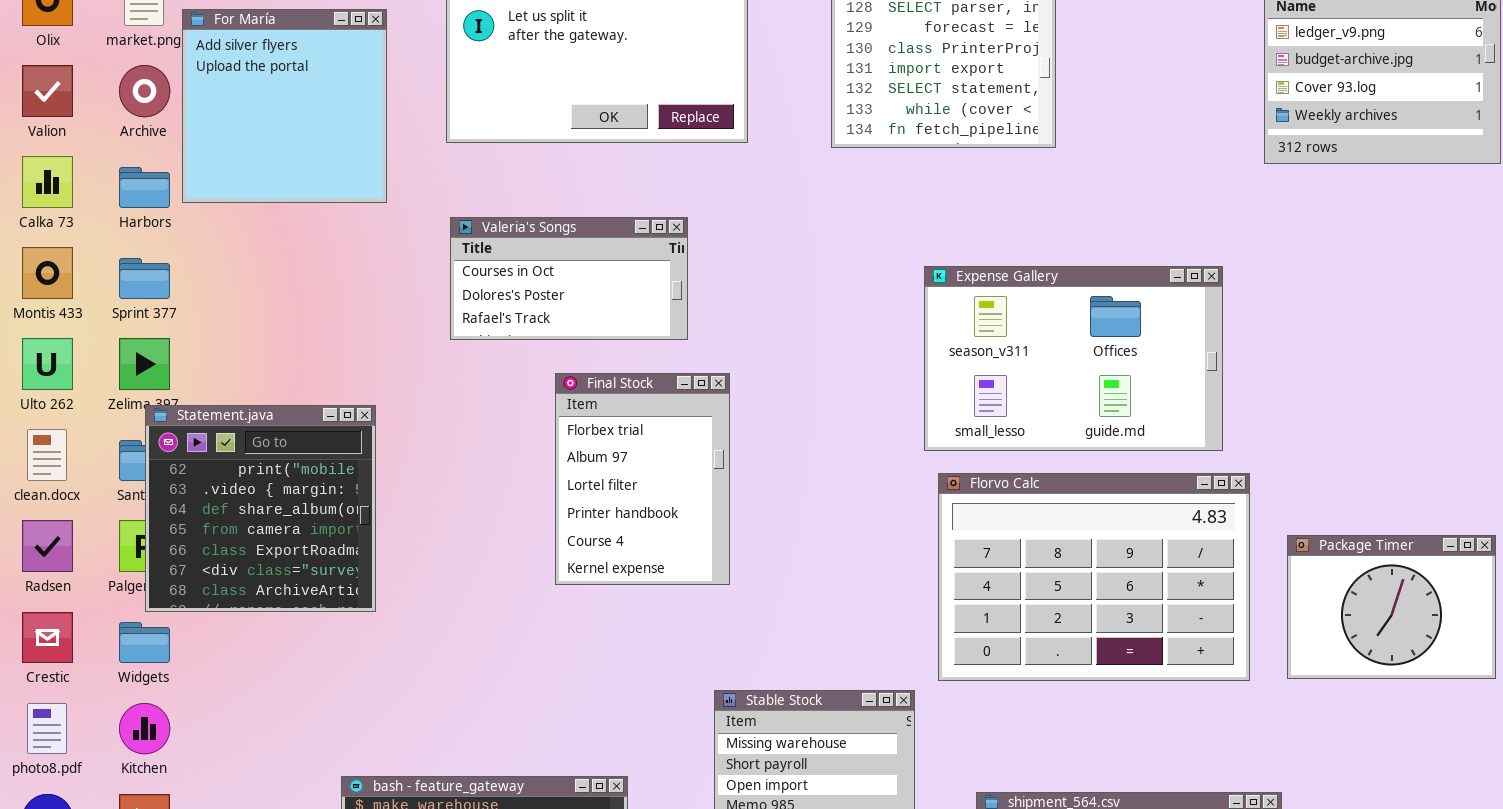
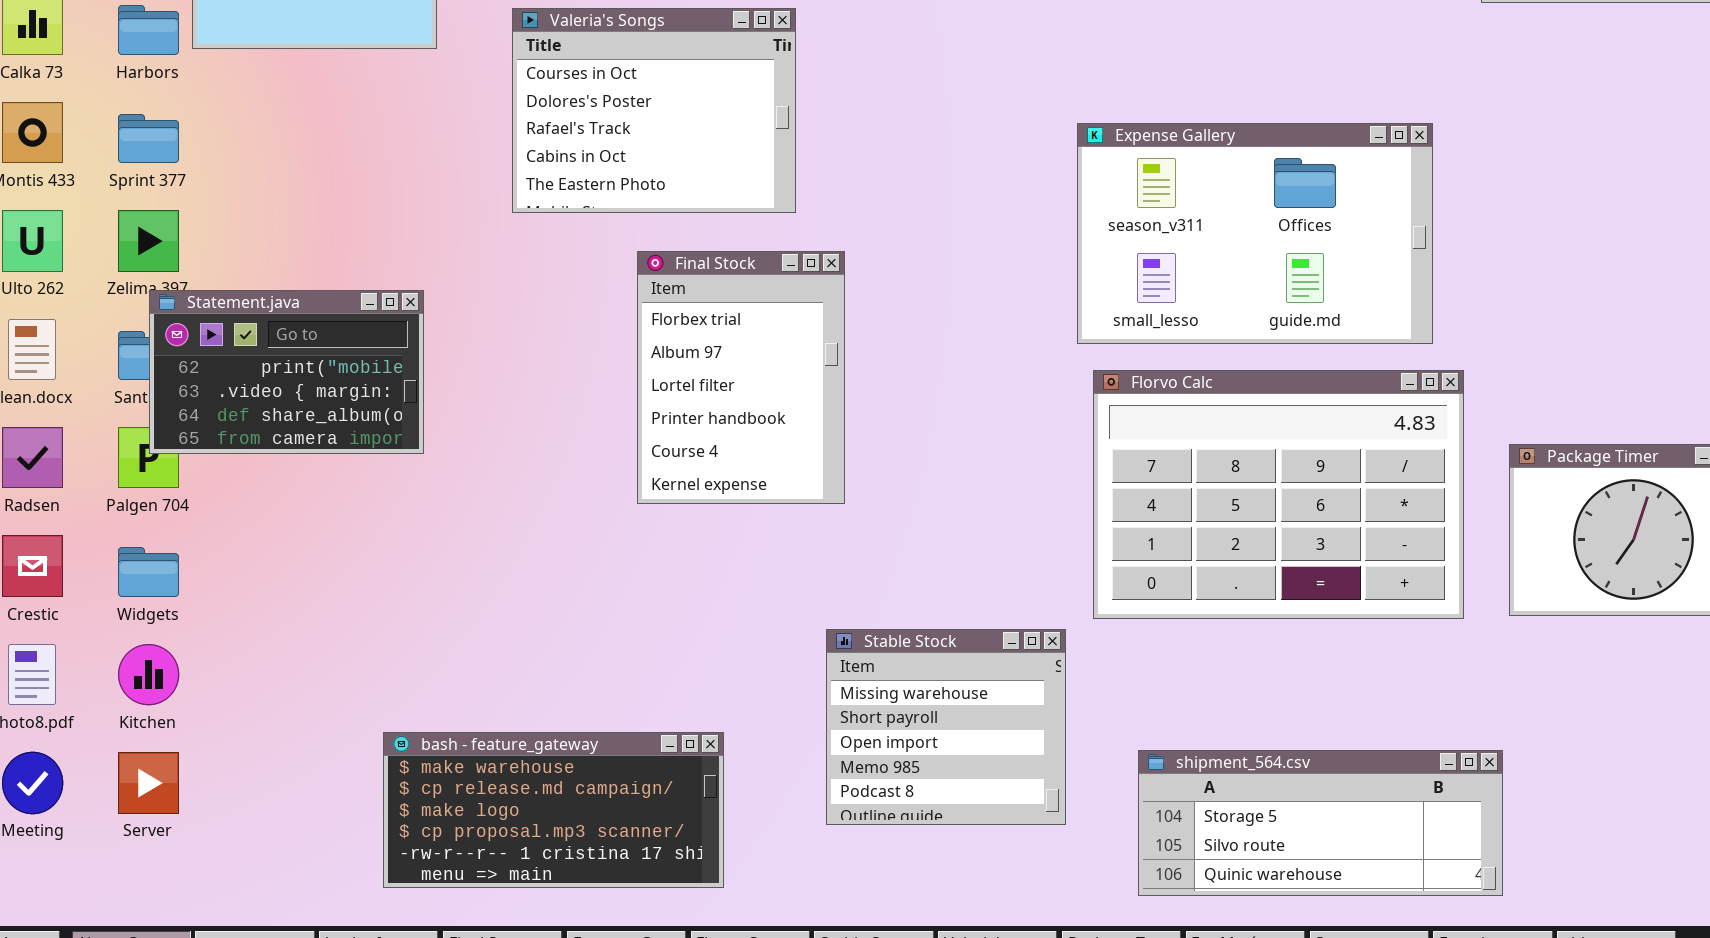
Valeria's Songs: [450,217,688,340] -> [512,8,796,213], resized
Statement.java: [145,405,376,612] -> [149,290,424,454], resized

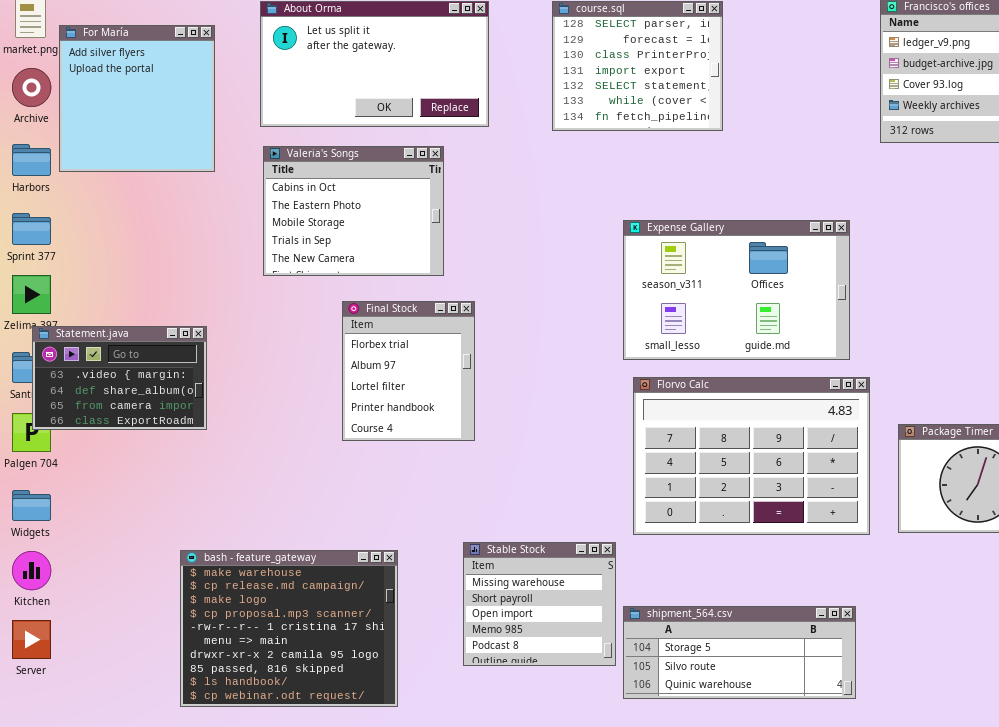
Valeria's Songs: [512,8,796,213] -> [263,146,444,276], scrolled down 3 rows
Final Stock: [637,251,845,504] -> [342,301,475,441], resized
Statement.java: [149,290,424,454] -> [32,326,207,430], scrolled down 1 row
bash - feature_gateway: [383,732,724,888] -> [180,550,398,707], resized
shipment_564.csv: [1138,750,1503,896] -> [623,606,856,699], moved

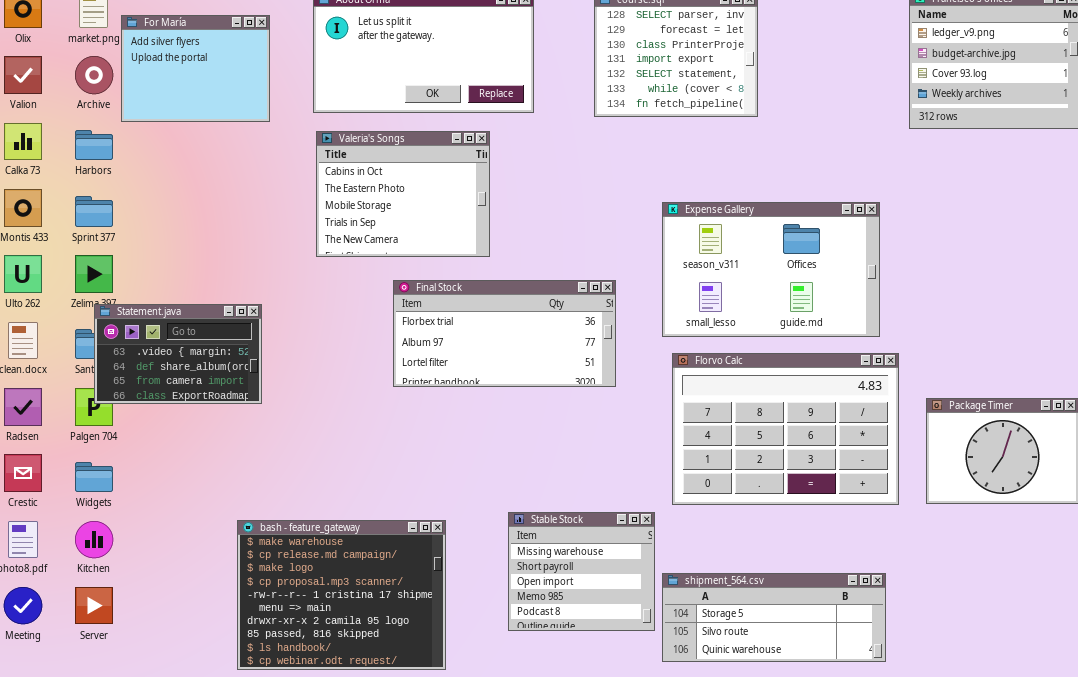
For María: [59,25,215,172] -> [121,15,270,122], resized
Final Stock: [342,301,475,441] -> [393,280,616,387], resized

